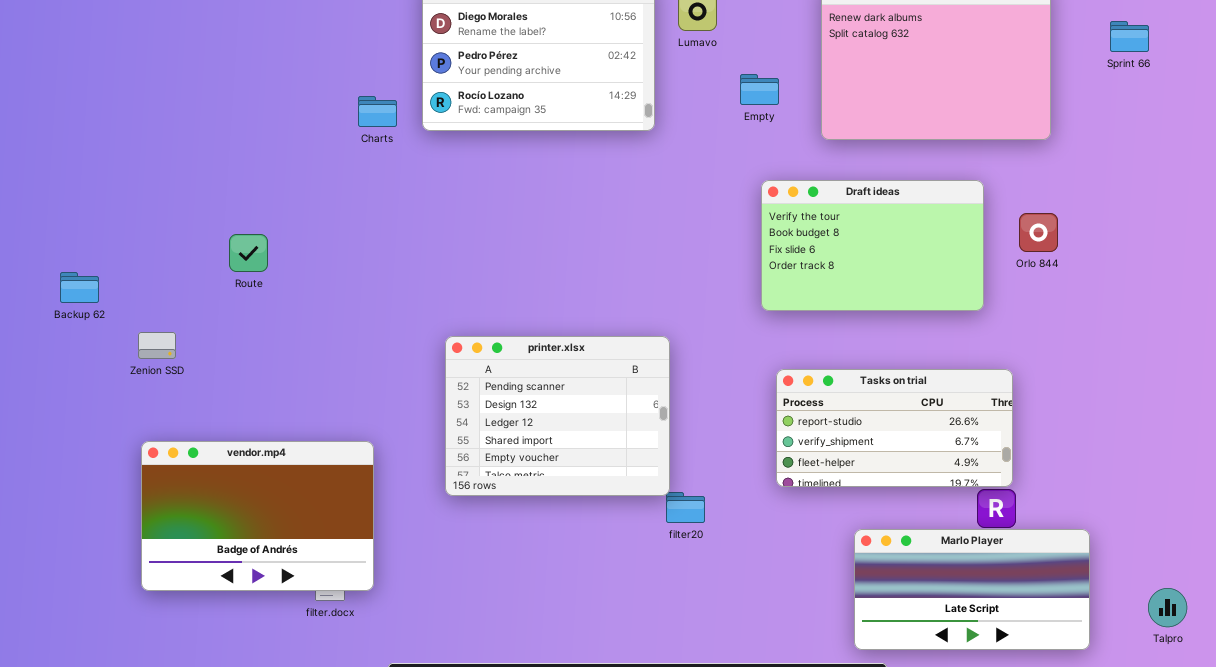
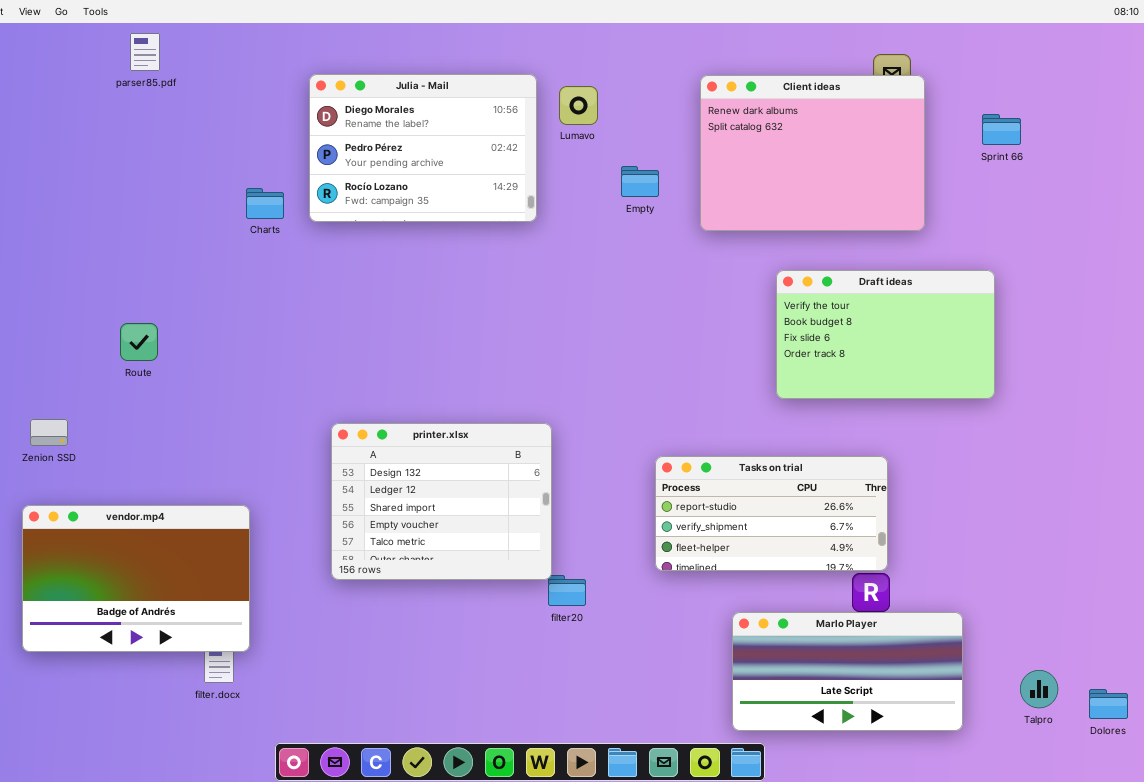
Draft ideas: [761,180,984,311] -> [776,270,995,399], moved
printer.xlsx: [445,336,670,496] -> [331,423,552,580], scrolled down 1 row
vendor.mp4: [141,441,374,591] -> [22,505,250,652], moved

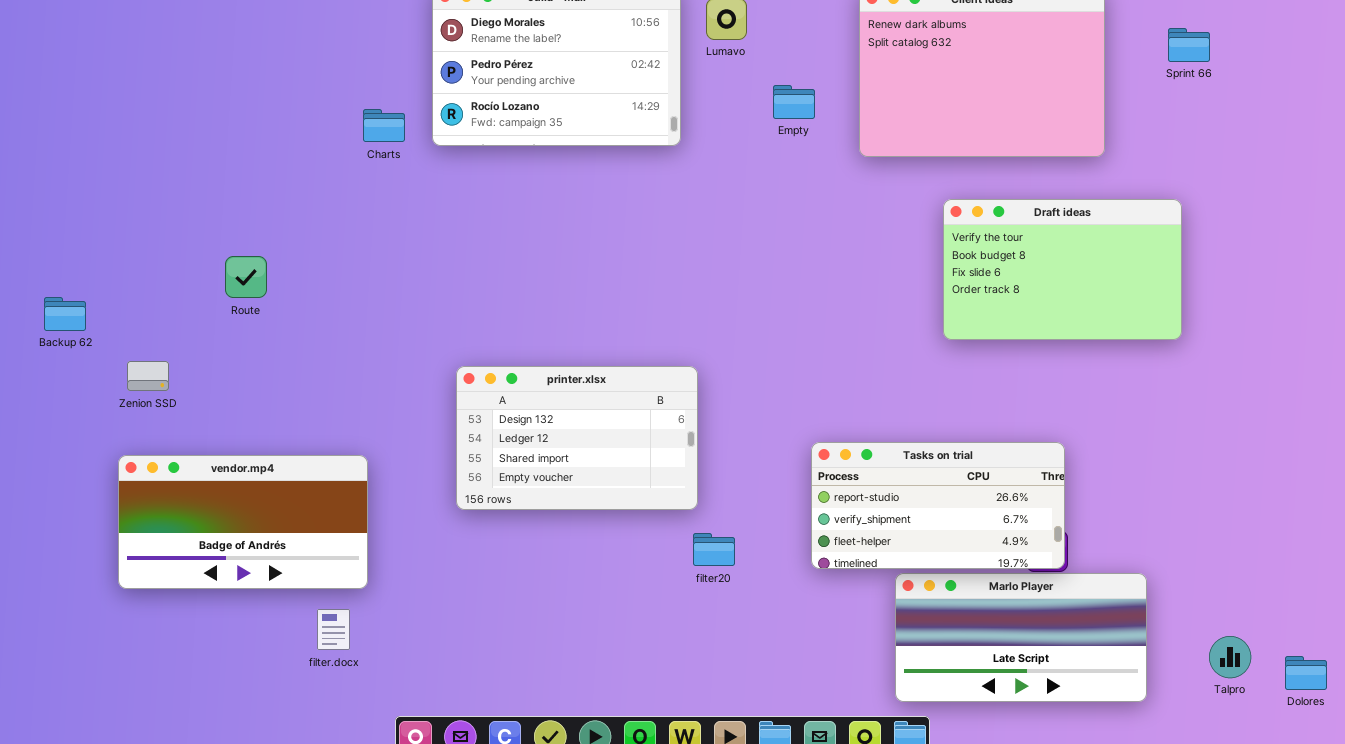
printer.xlsx: [331,423,552,580] -> [456,366,698,510], resized
Tasks on trial: [655,456,888,571] -> [811,442,1065,569], moved
vendor.mp4: [22,505,250,652] -> [118,455,368,589], resized

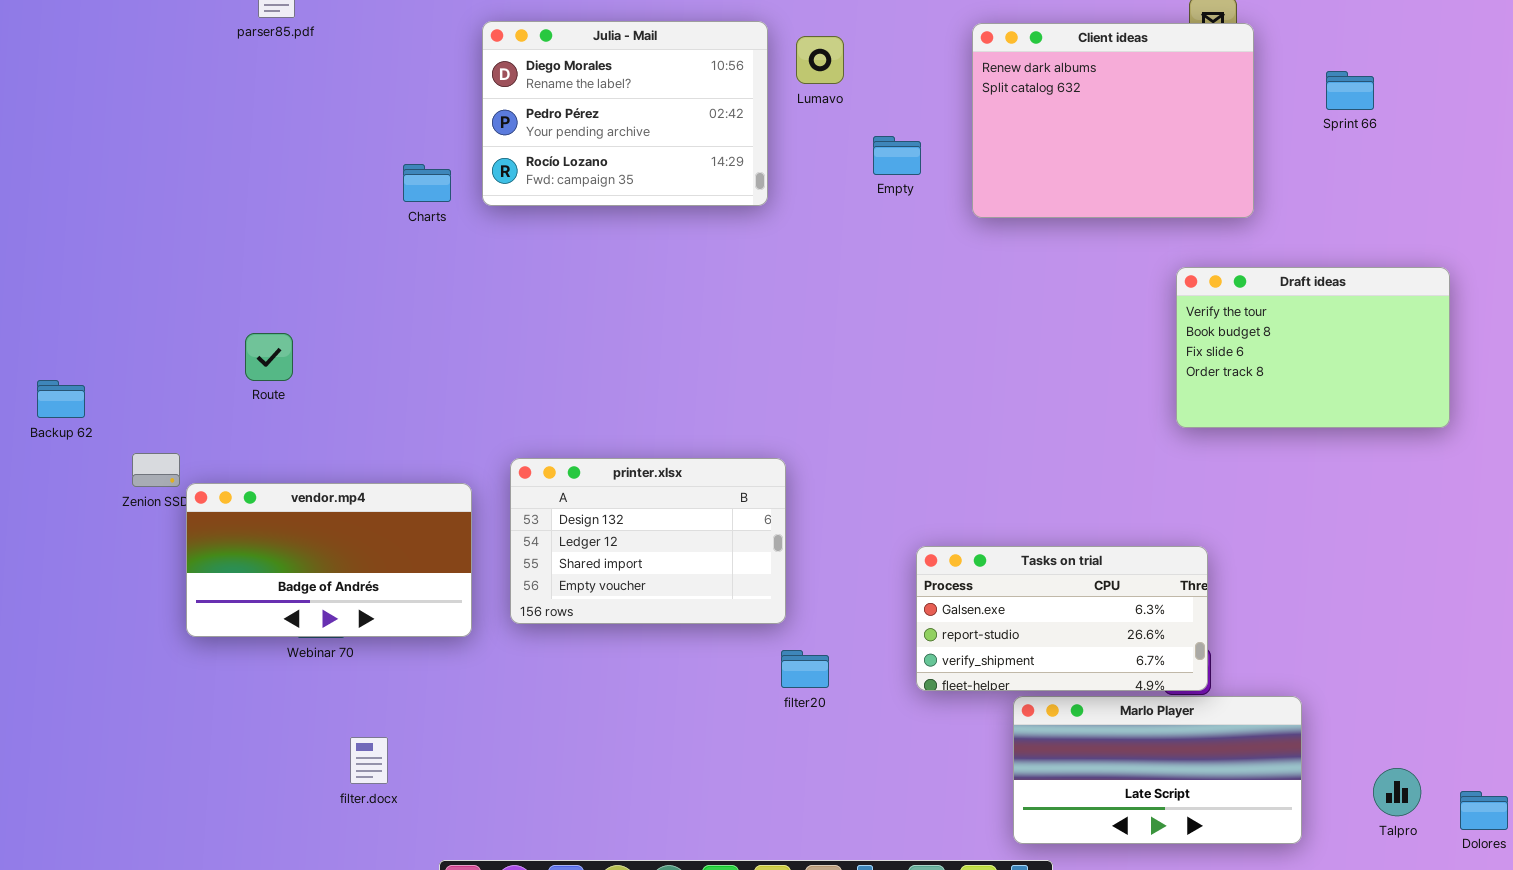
Draft ideas: [943,199,1182,340] -> [1176,267,1450,428], moved
Tasks on trial: [811,442,1065,569] -> [916,546,1208,691], scrolled up 1 row
vendor.mp4: [118,455,368,589] -> [186,483,472,637], moved

